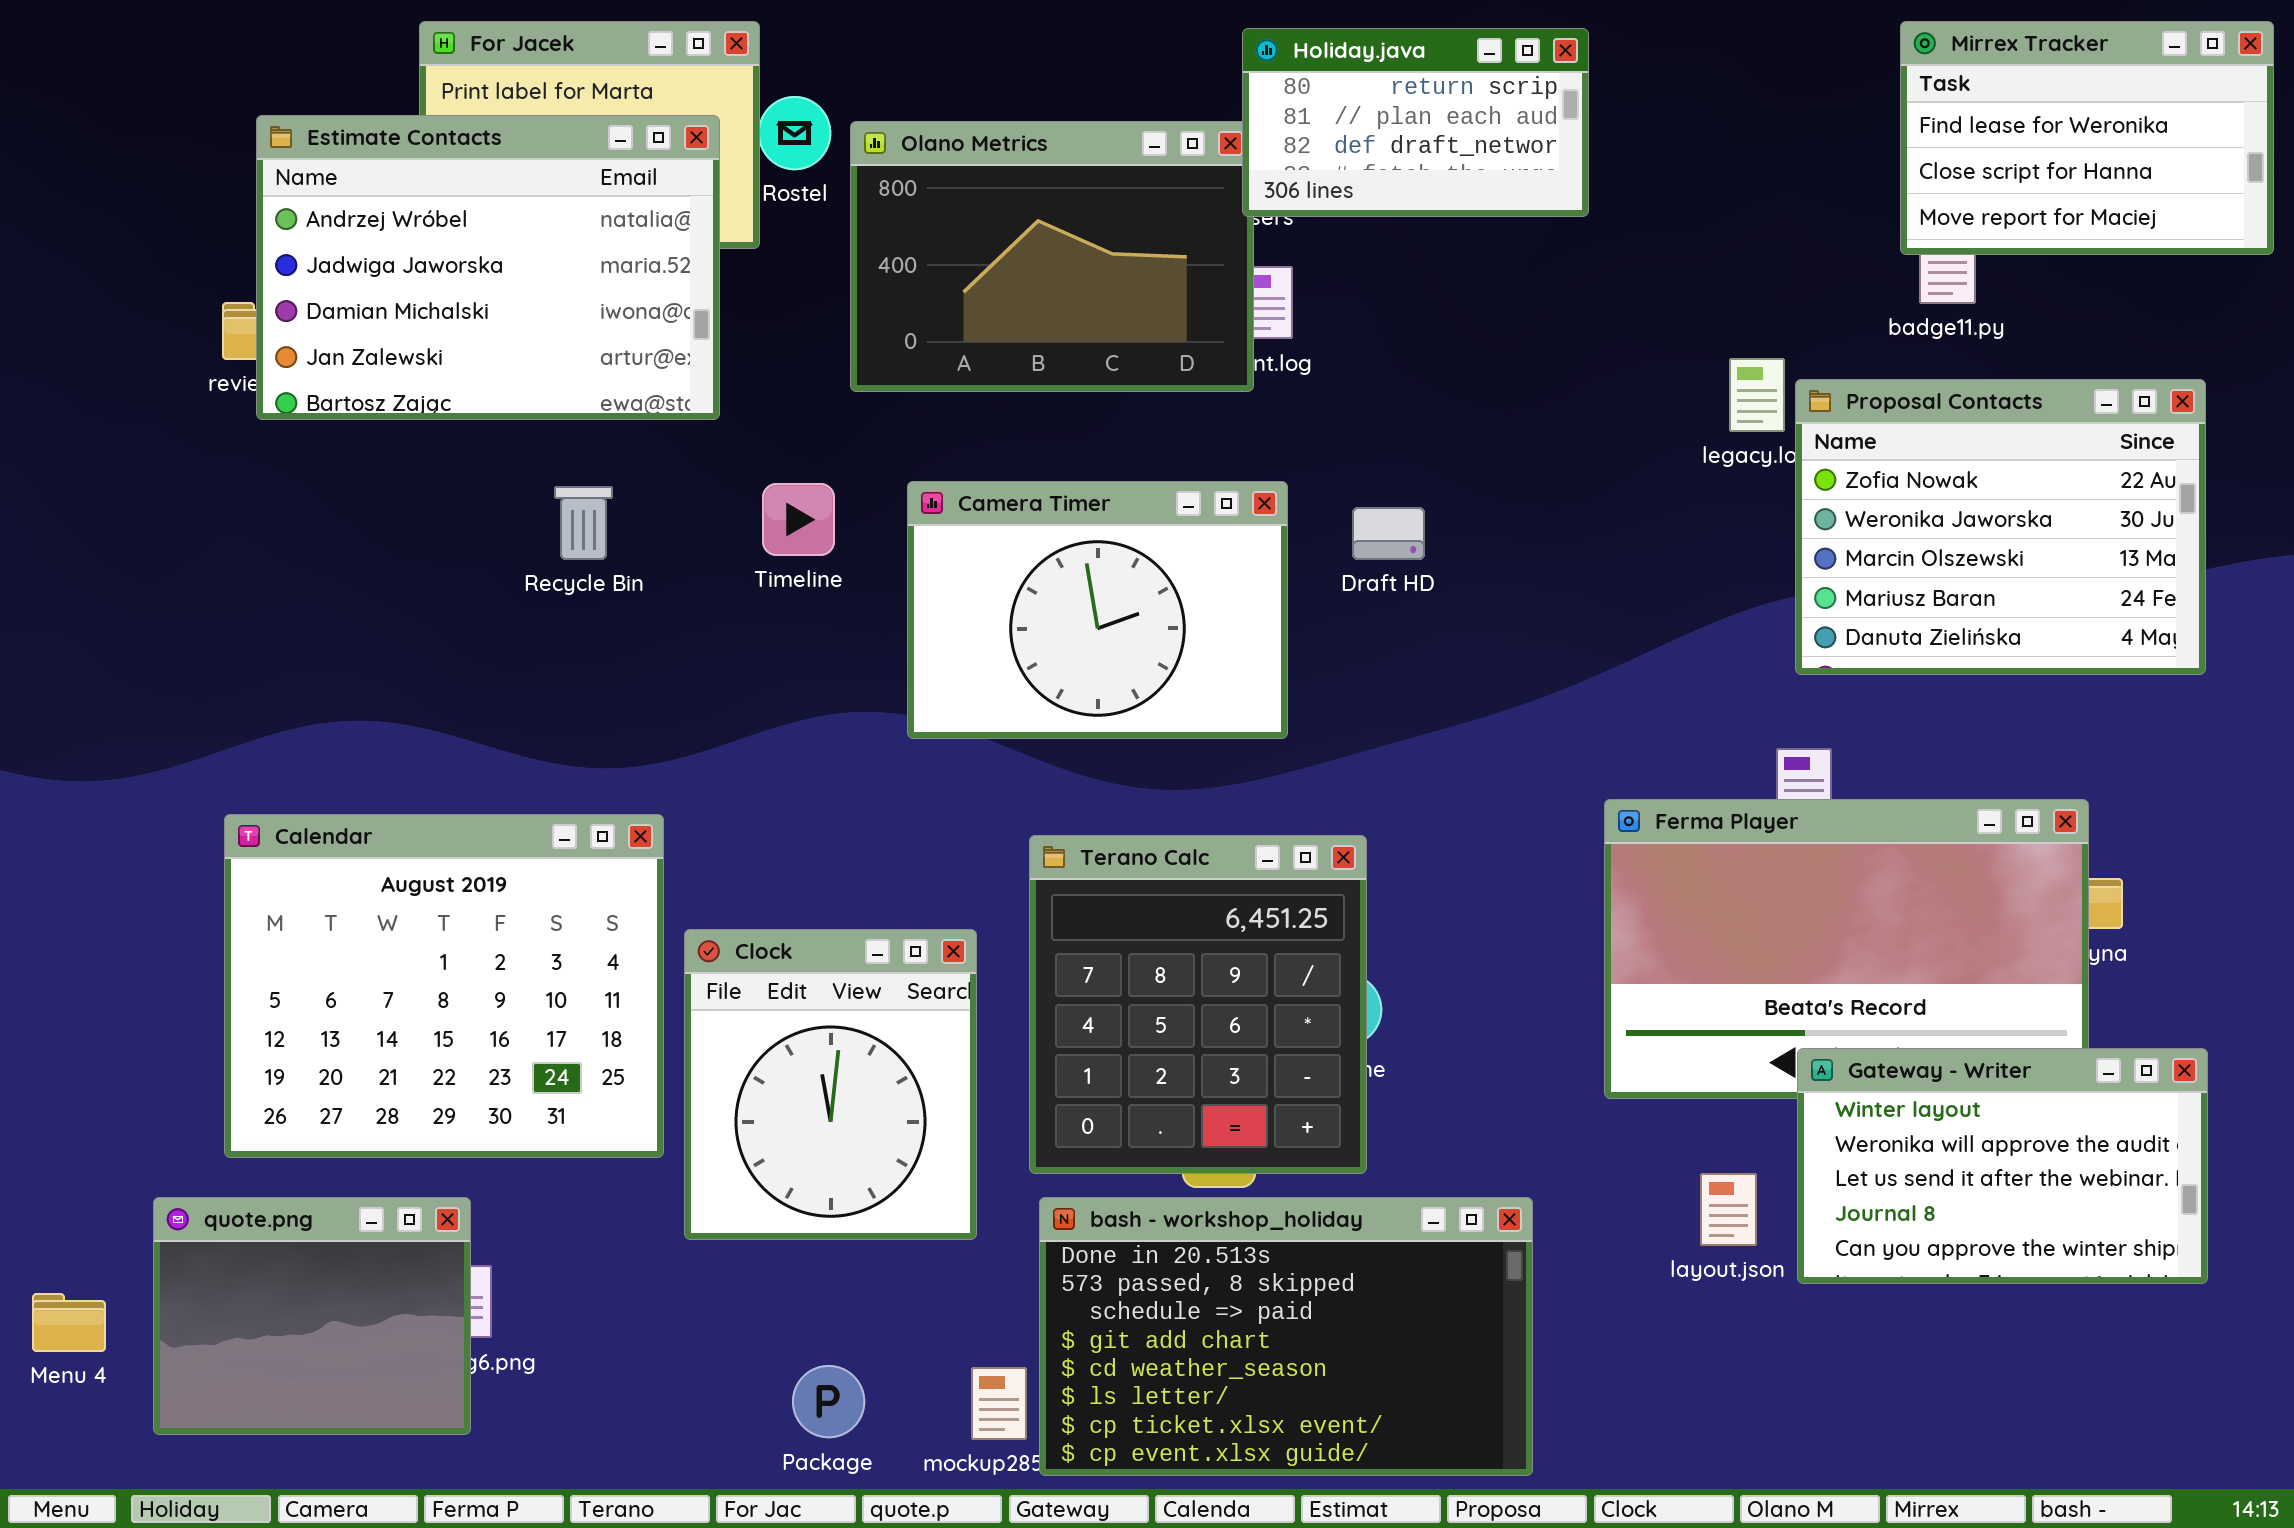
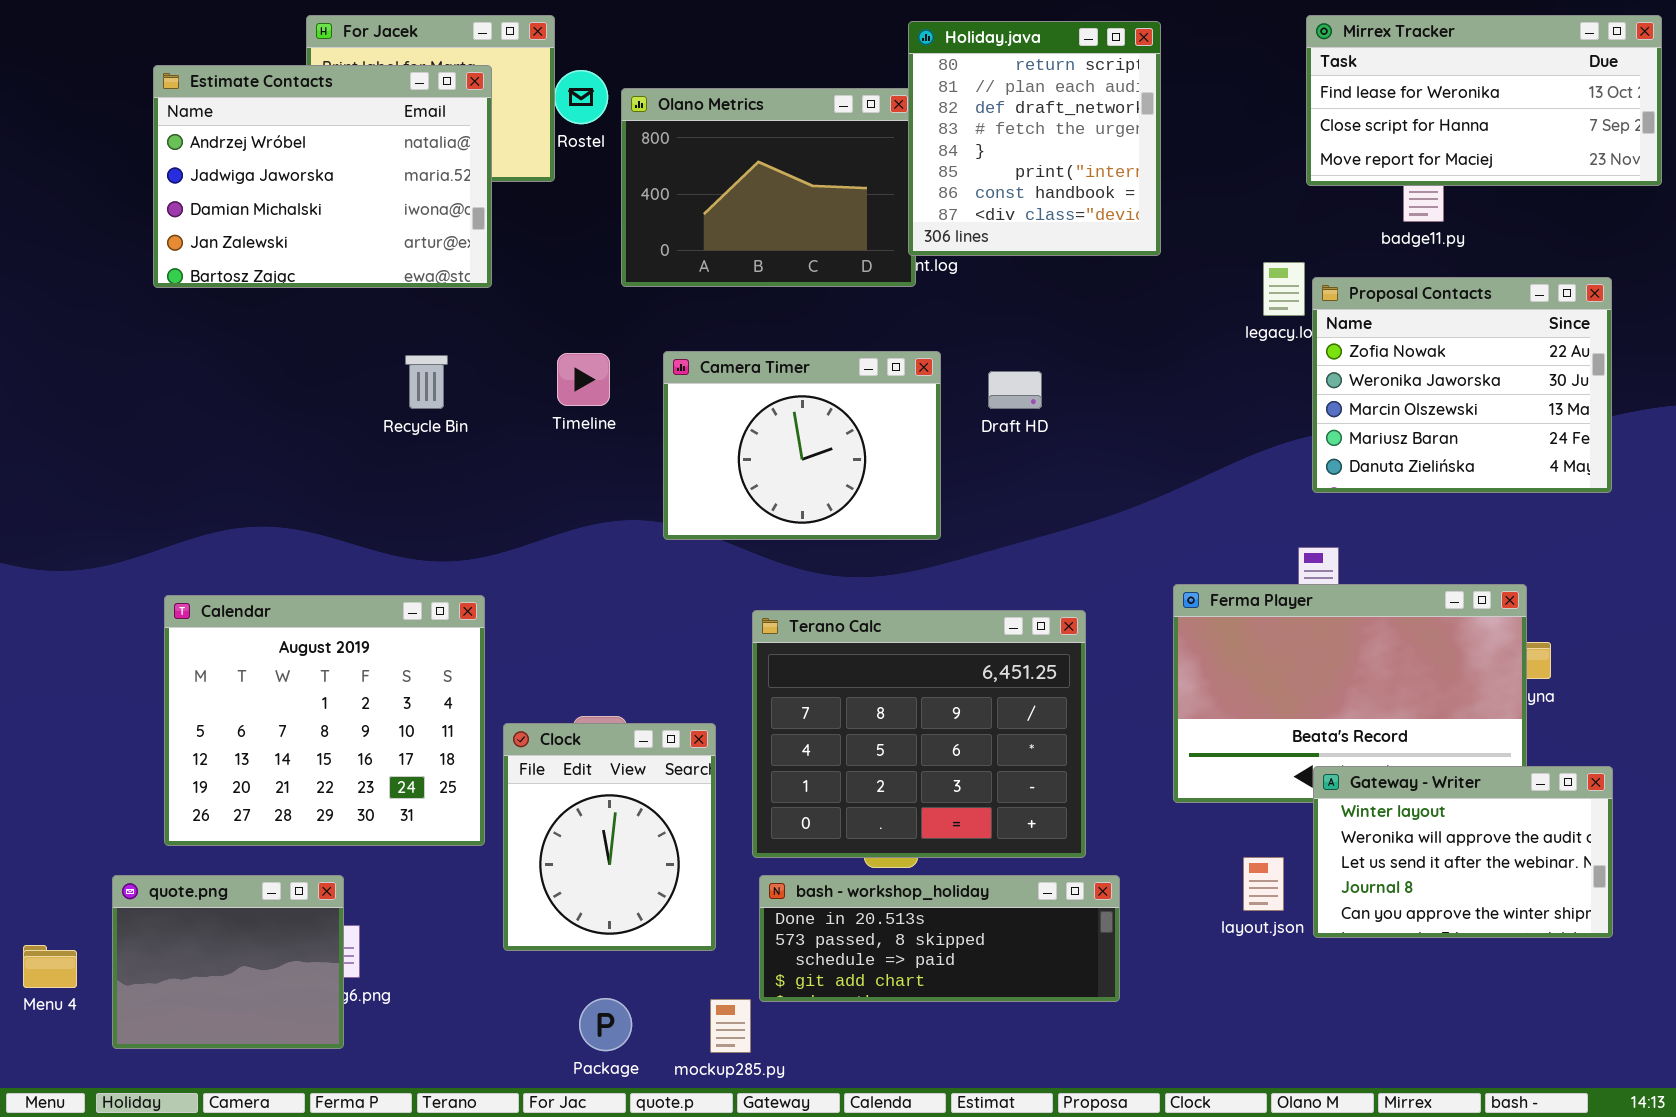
Mirrex Tracker: [1900,21,2274,255] -> [1306,15,1662,186], resized
Holiday.java: [1242,28,1589,217] -> [908,21,1161,256], resized
Estimate Contacts: [256,115,720,420] -> [153,65,492,288], moved
Terano Calc: [1029,835,1367,1174] -> [752,610,1086,858], resized
Clock: [684,929,977,1240] -> [503,723,716,951], moved
bash - workshop_holiday: [1039,1197,1533,1476] -> [759,875,1120,1002], resized

